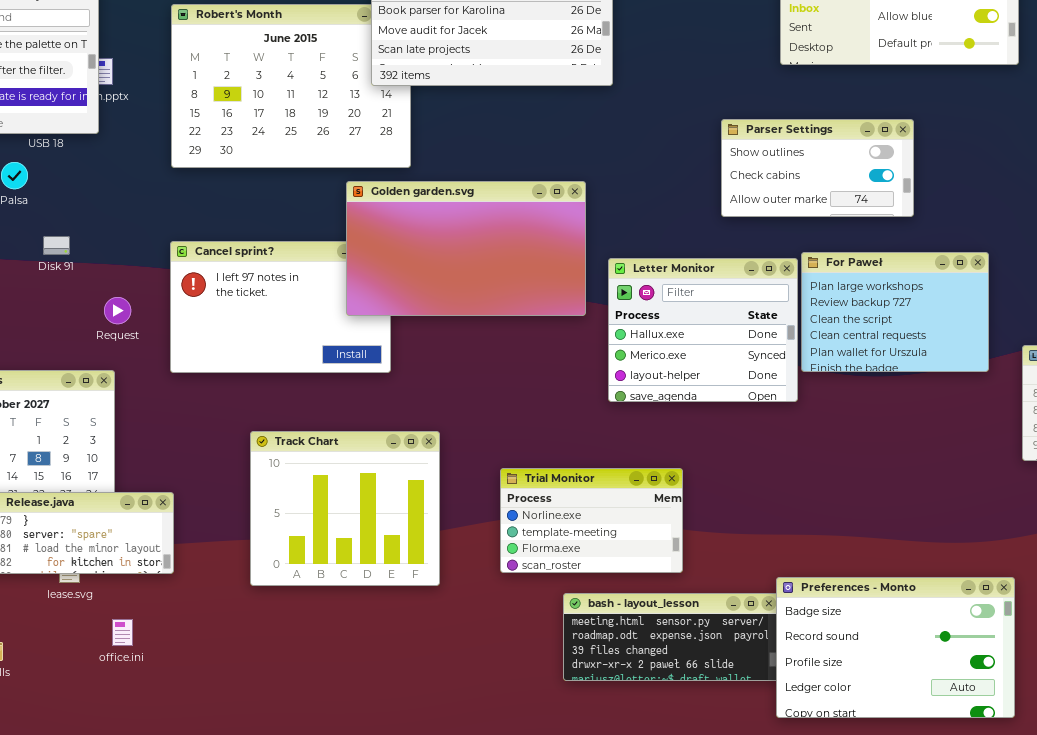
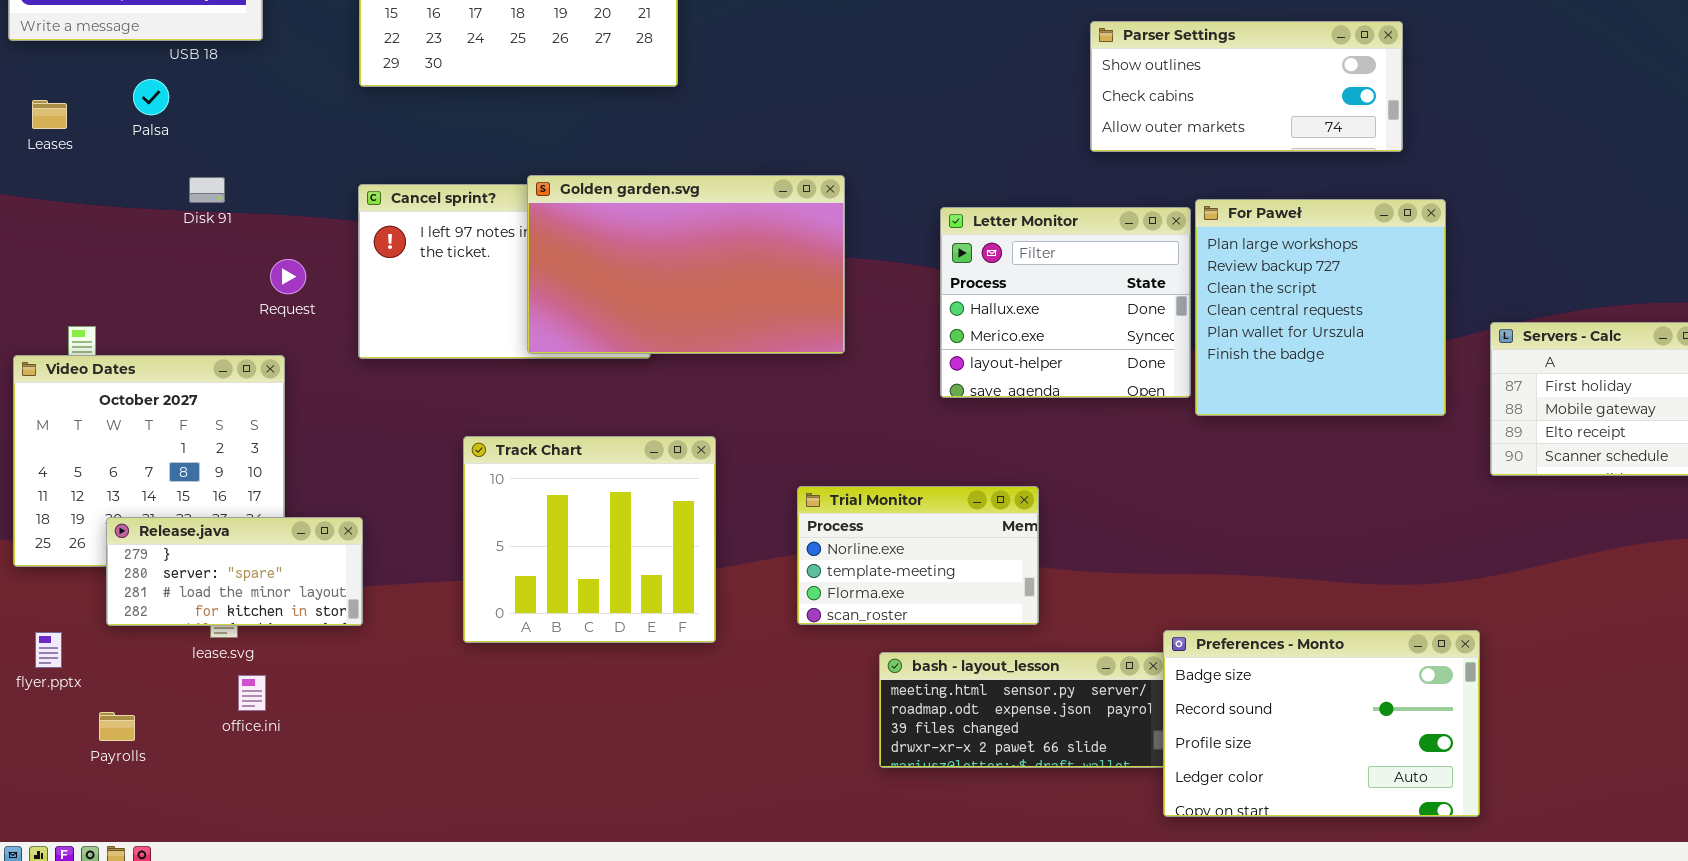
Parser Settings: [721,119,914,217] -> [1090,21,1403,152], resized
Golden garden.svg: [346,181,586,316] -> [527,175,845,354], moved
For Paweł: [801,252,989,372] -> [1195,199,1446,416], resized
office.ini: [112,619,133,646] -> [238,675,266,711], moved

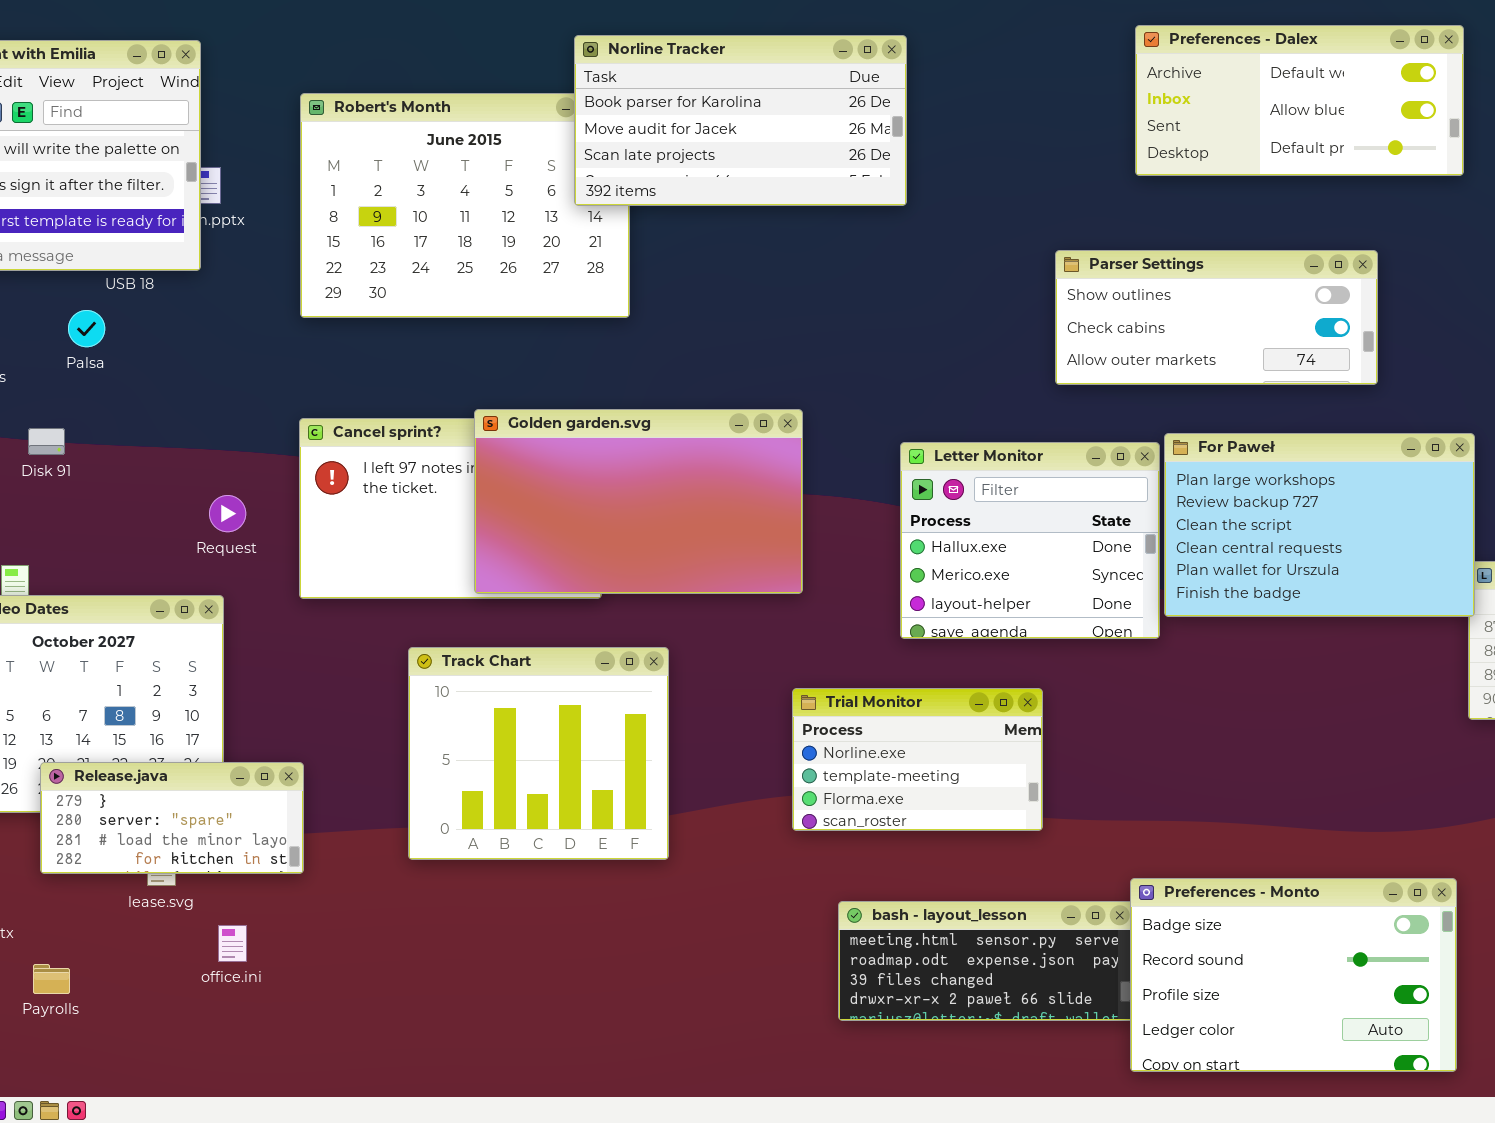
Disk 91: [189,177,225,203] -> [28,428,65,455], moved
For Paweł: [1195,199,1446,416] -> [1164,433,1475,617], resized
Track Chart: [463,436,716,643] -> [408,647,669,860], moved
Trial Monitor: [797,486,1039,625] -> [792,688,1043,831], moved
office.ini: [238,675,266,711] -> [218,925,247,962], moved

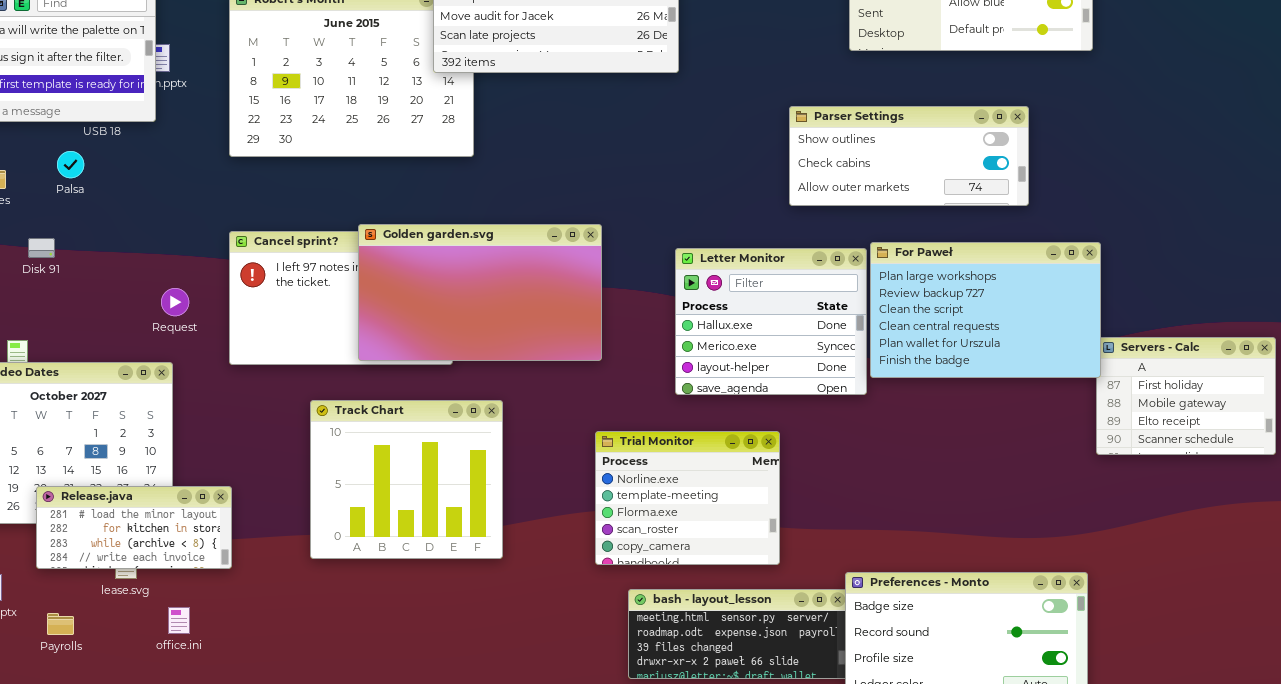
Trial Monitor: [792,688,1043,831] -> [595,431,780,565], resized
Release.java: [40,762,304,874] -> [36,486,232,569], scrolled down 2 rows
Payrolls: [33,964,70,994] -> [47,613,74,635], moved

